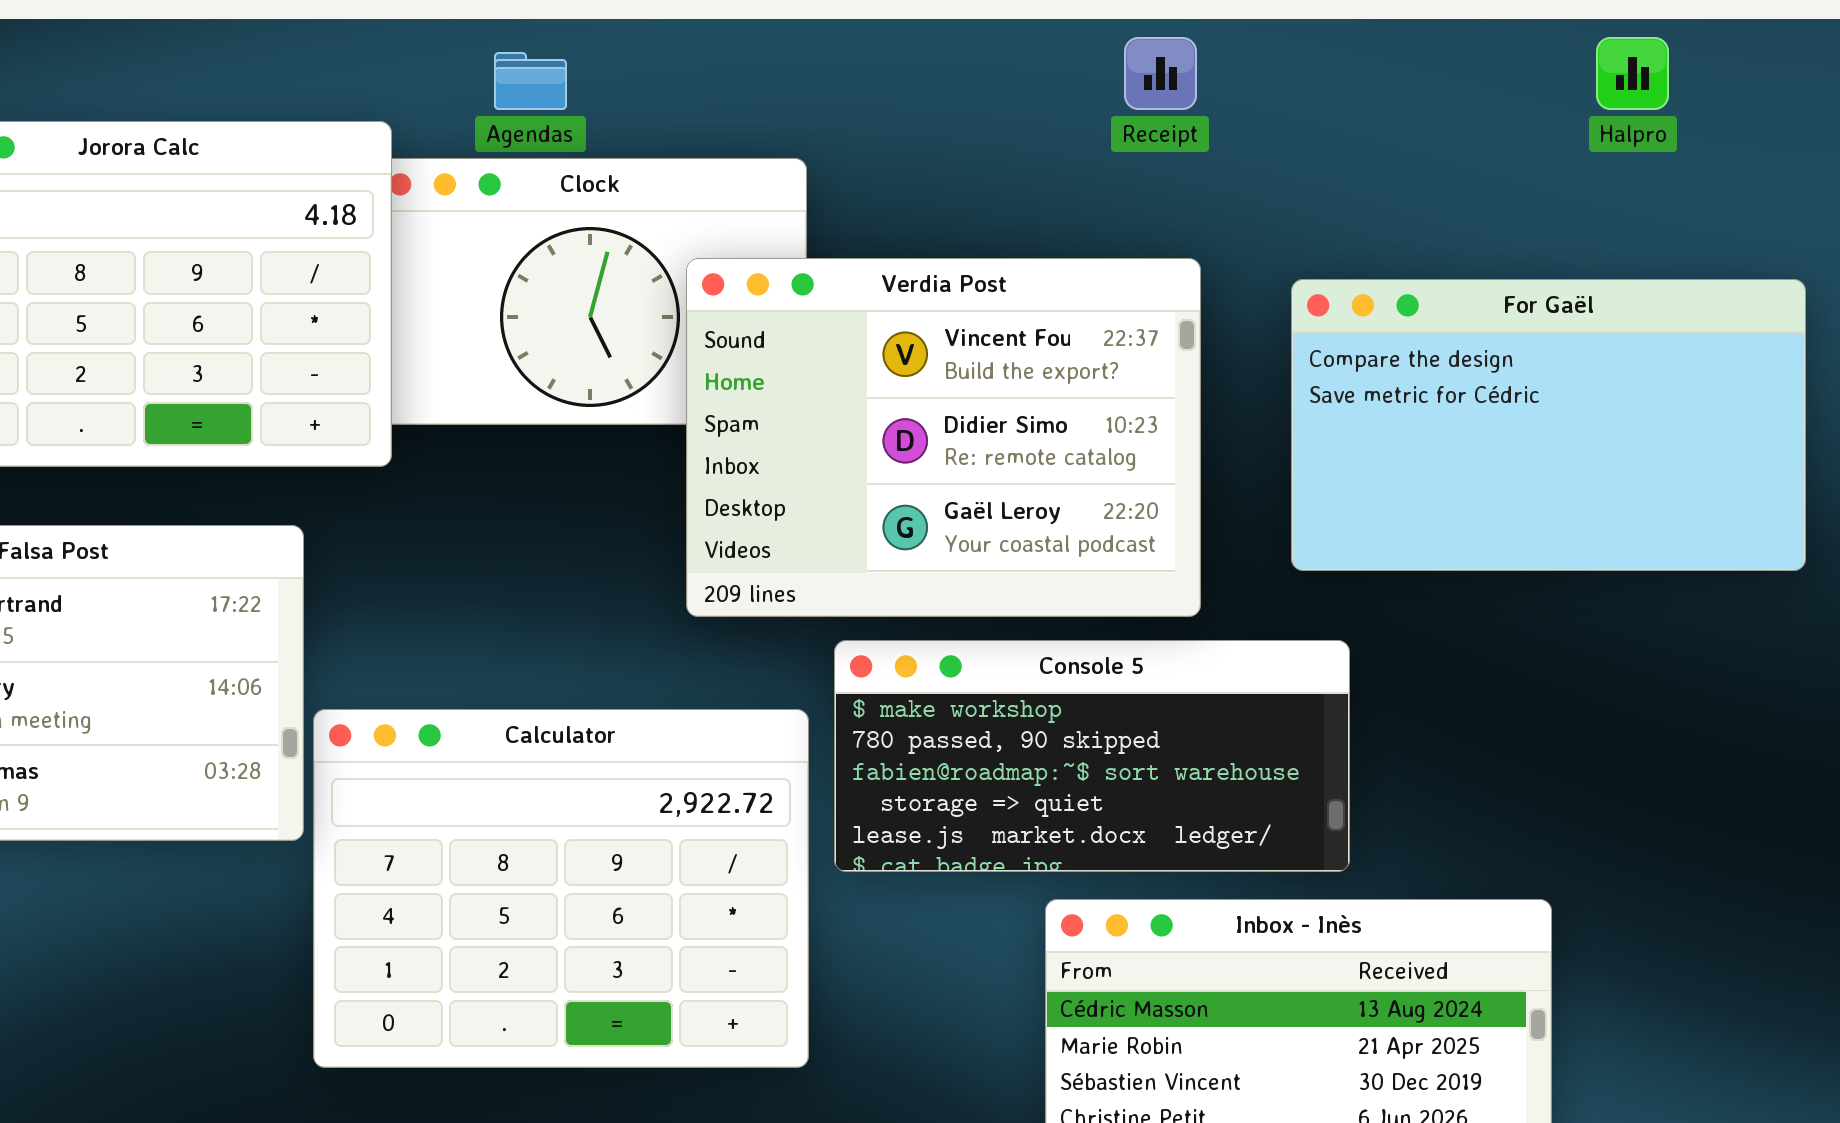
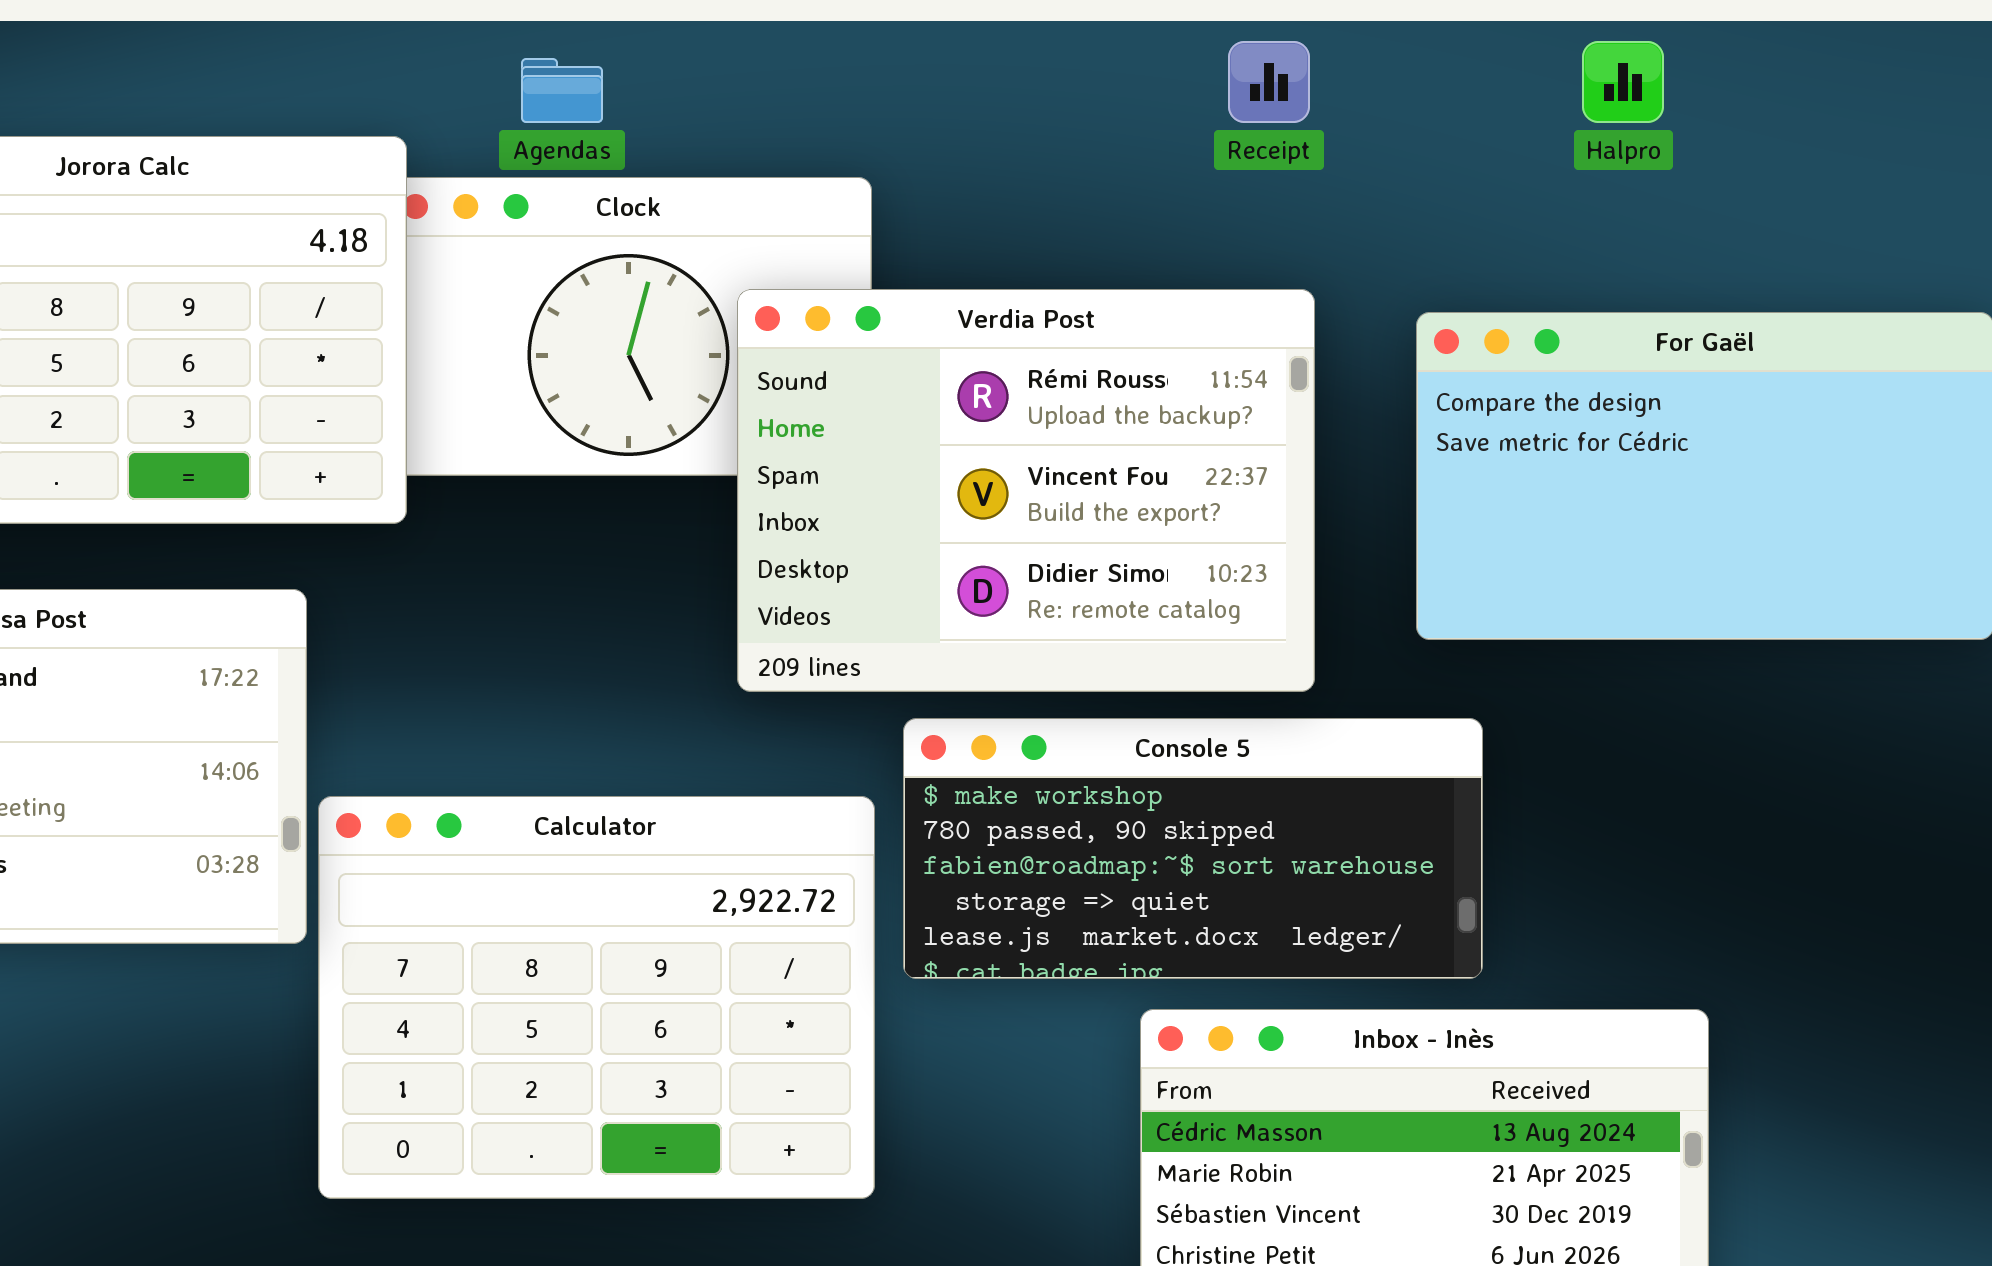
Halpro: [1596,37,1669,110] -> [1582,41,1664,123], moved
Verdia Post: [686,258,1201,617] -> [737,289,1315,692], scrolled up 1 row

